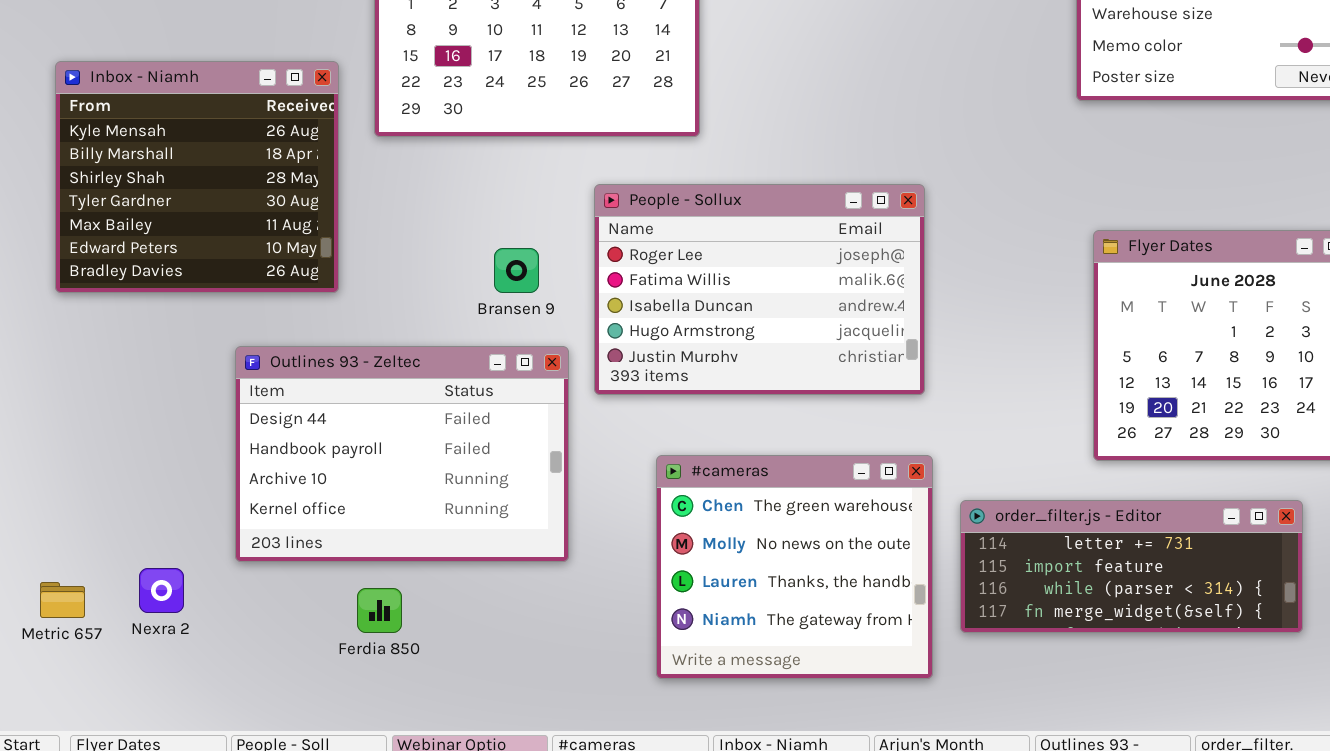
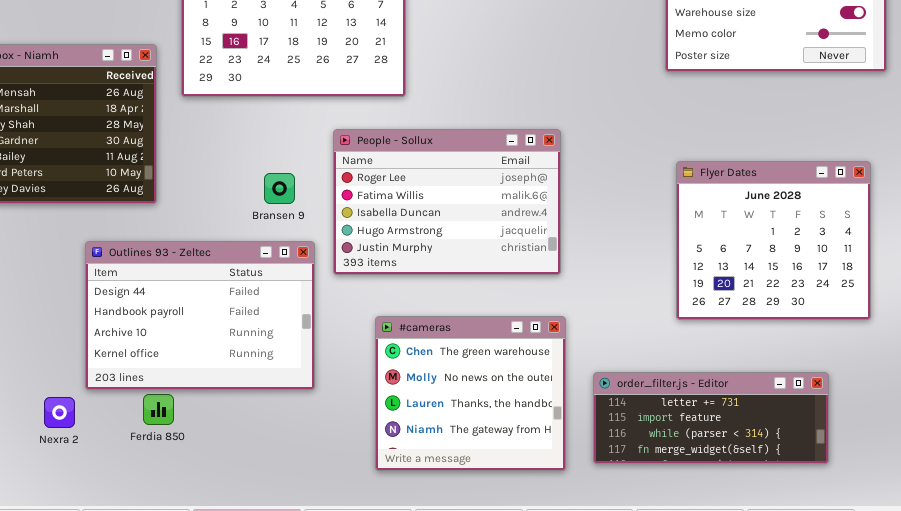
order_filter.js - Editor: [960,500,1303,633] -> [593,372,829,464], moved
Nexra 2: [139,568,184,613] -> [44,397,75,428], moved
Ferdia 850: [357,588,402,633] -> [143,394,174,425], moved

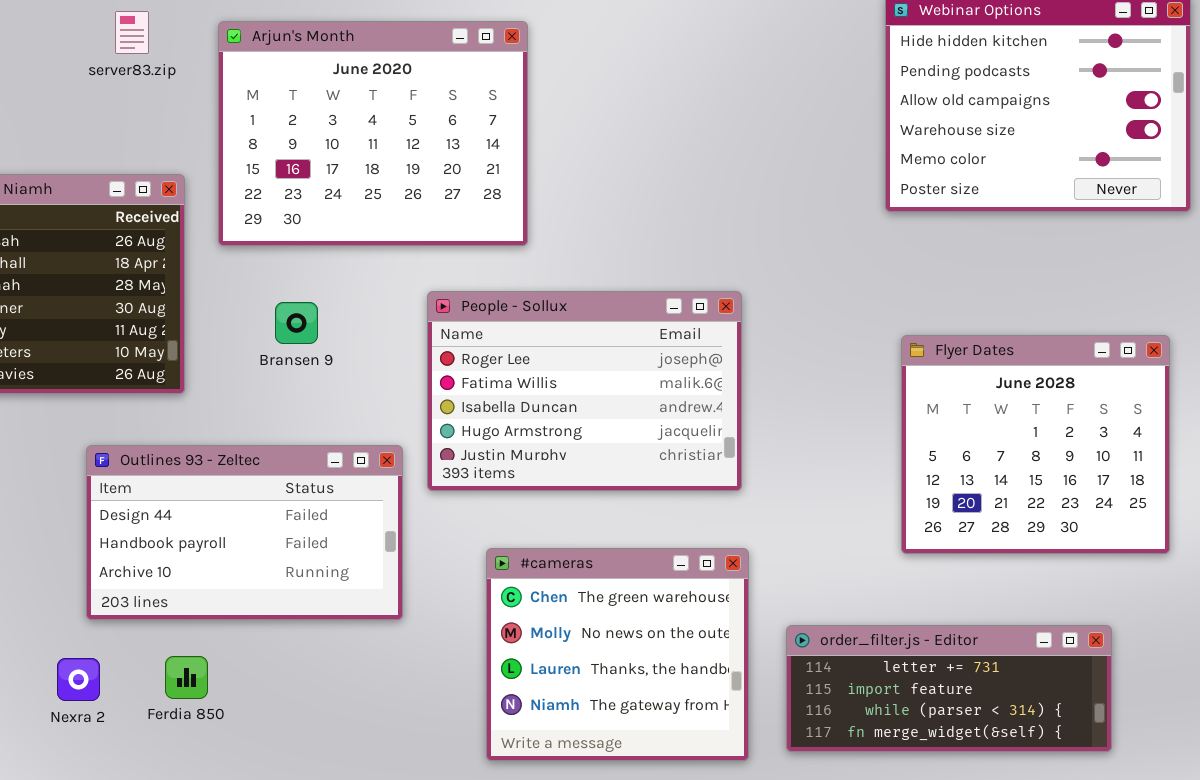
Bransen 9: [264,173,295,204] -> [275,302,318,344], moved
Outlines 93 - Zeltec: [85,241,315,390] -> [86,445,403,620], resized
Nexra 2: [44,397,75,428] -> [57,658,100,701], moved

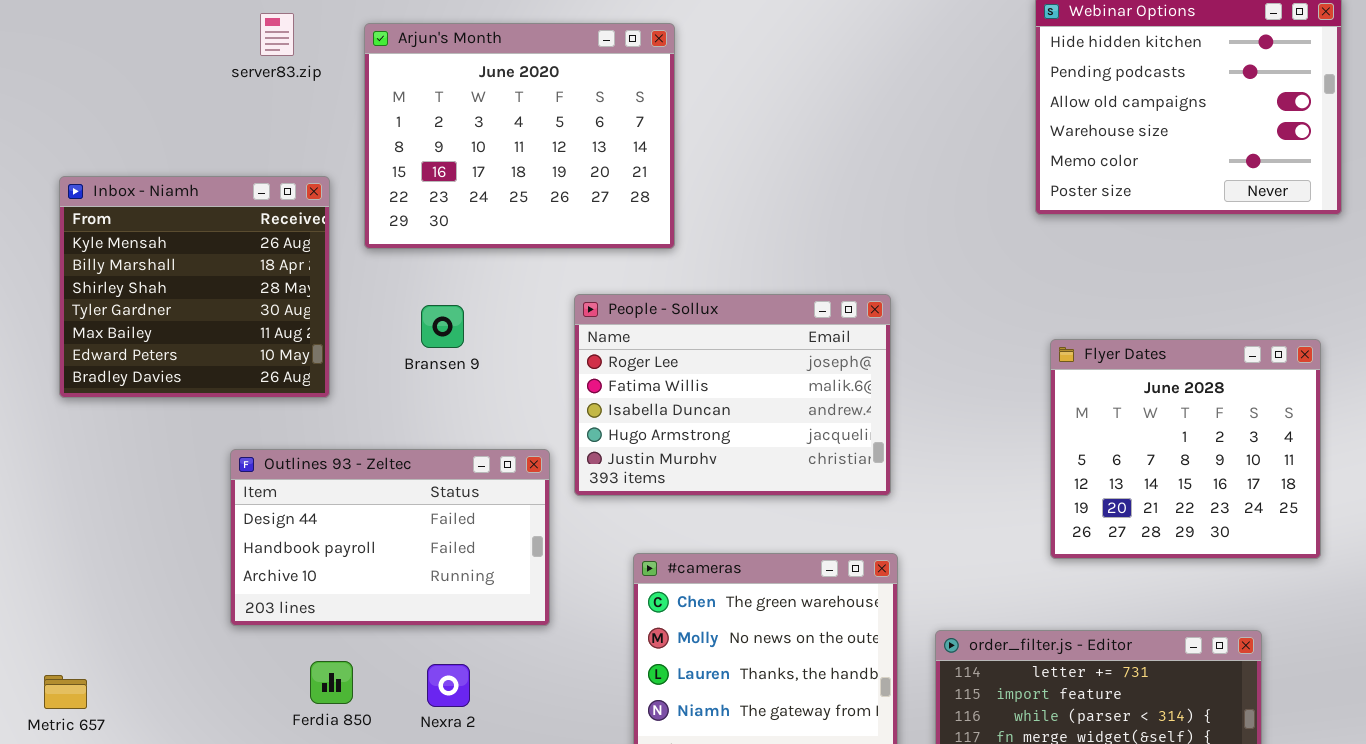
Nexra 2: [57,658,100,701] -> [427,664,470,707], moved

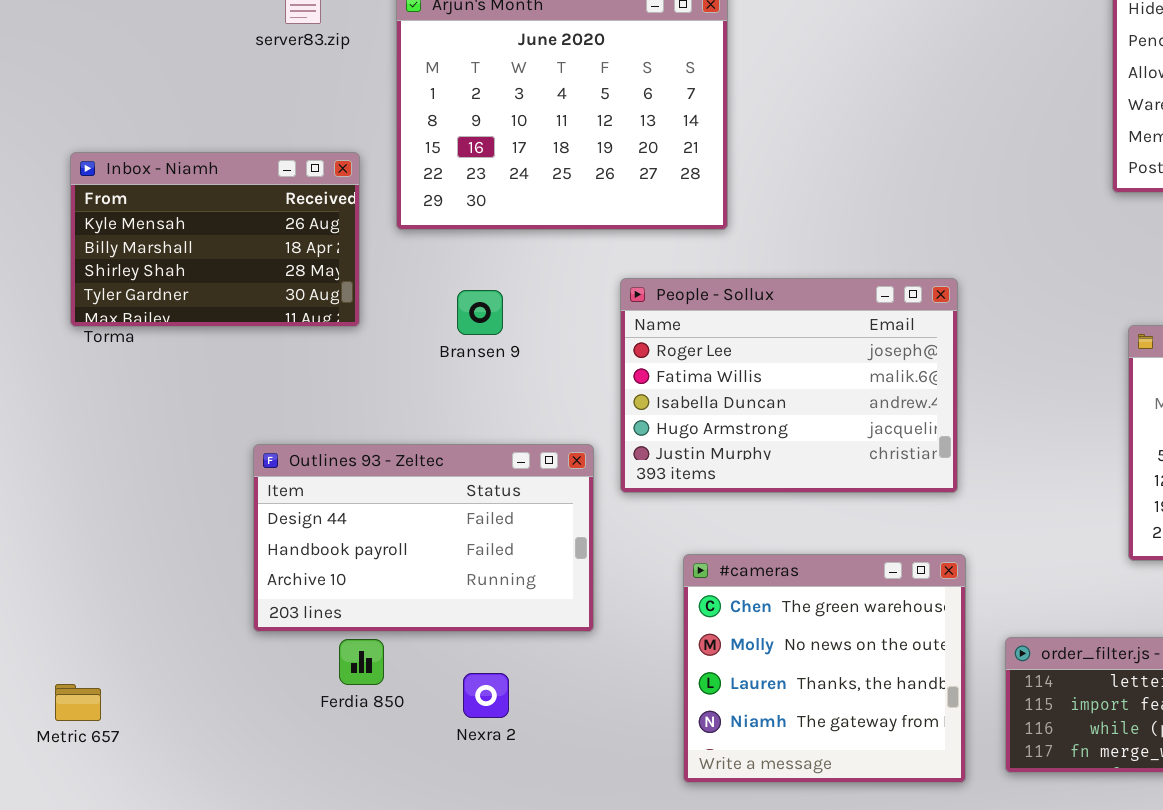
Inbox - Niamh: [59,176,330,398] -> [70,152,360,327], resized
Ferdia 850: [310,661,353,704] -> [339,639,384,685], moved

